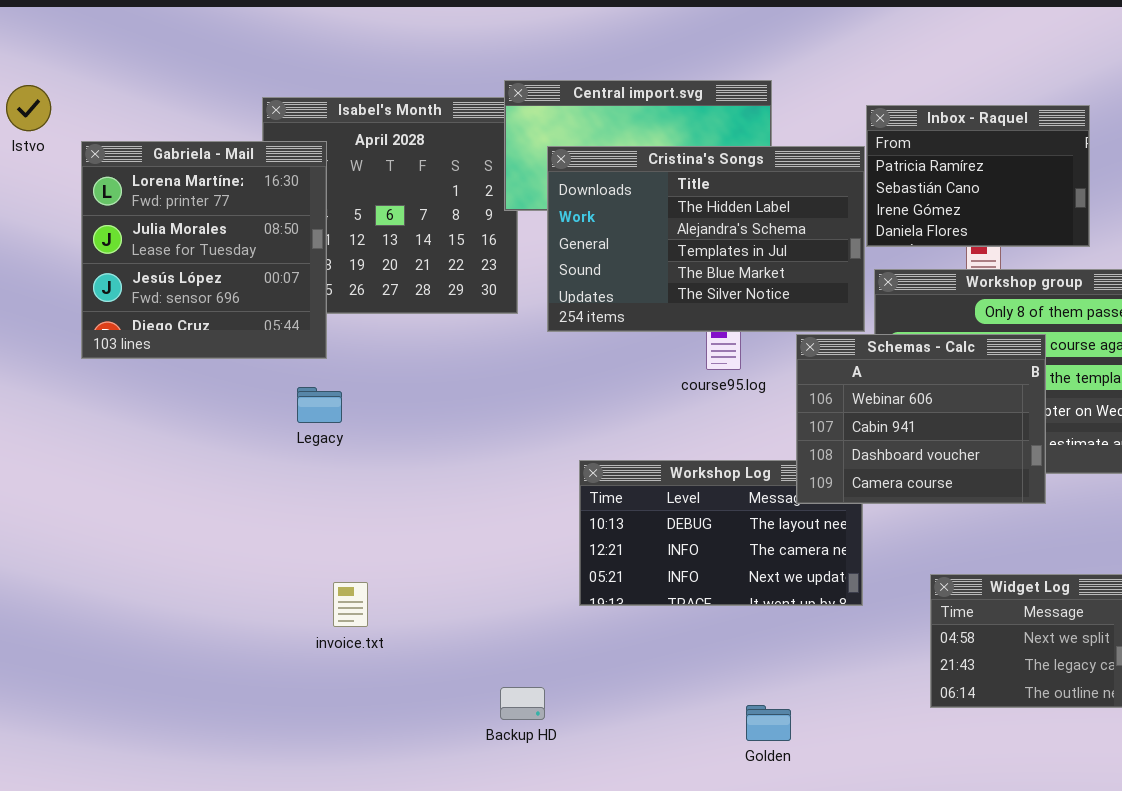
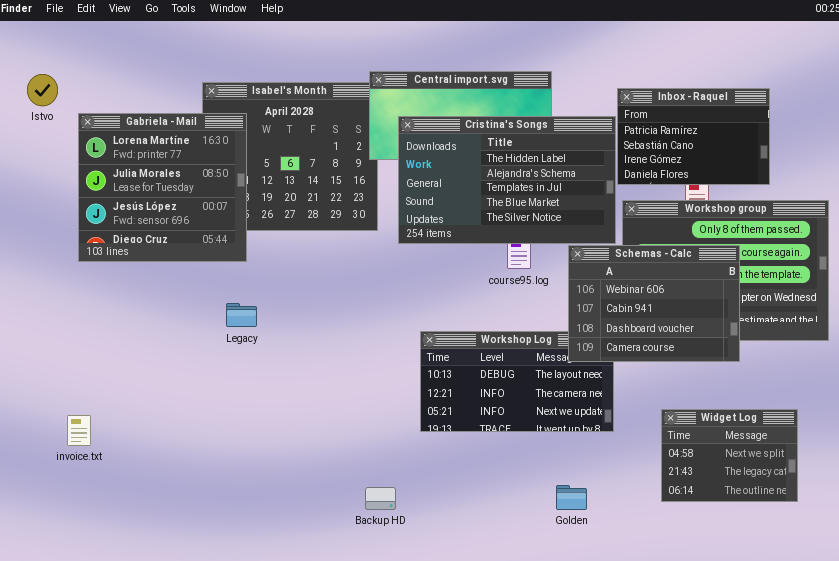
Legacy: [297,387,342,423] -> [226,303,257,327], moved
invoice.txt: [333,582,368,627] -> [67,415,91,446], moved
Golden: [746,705,791,741] -> [556,485,587,510], moved

